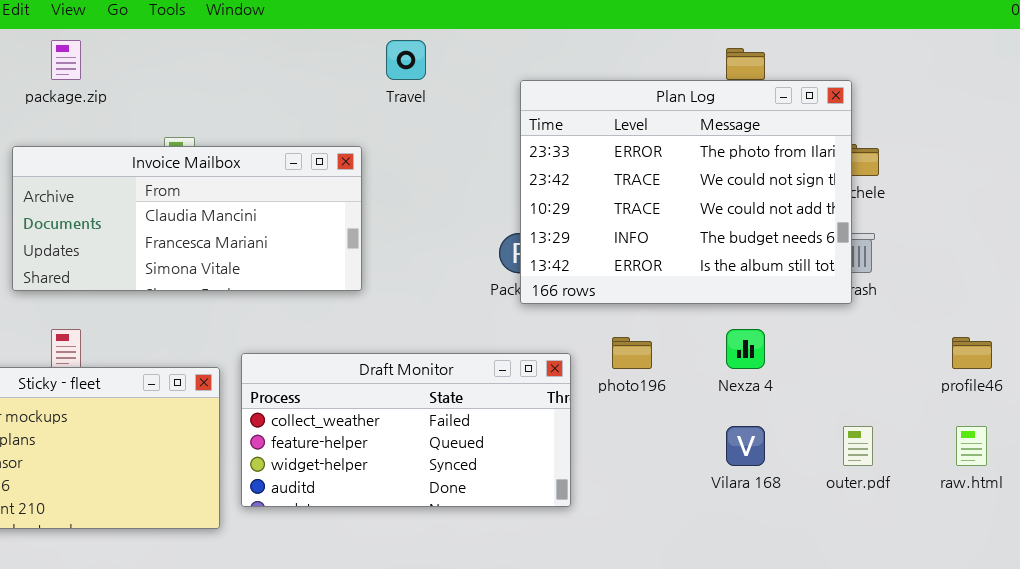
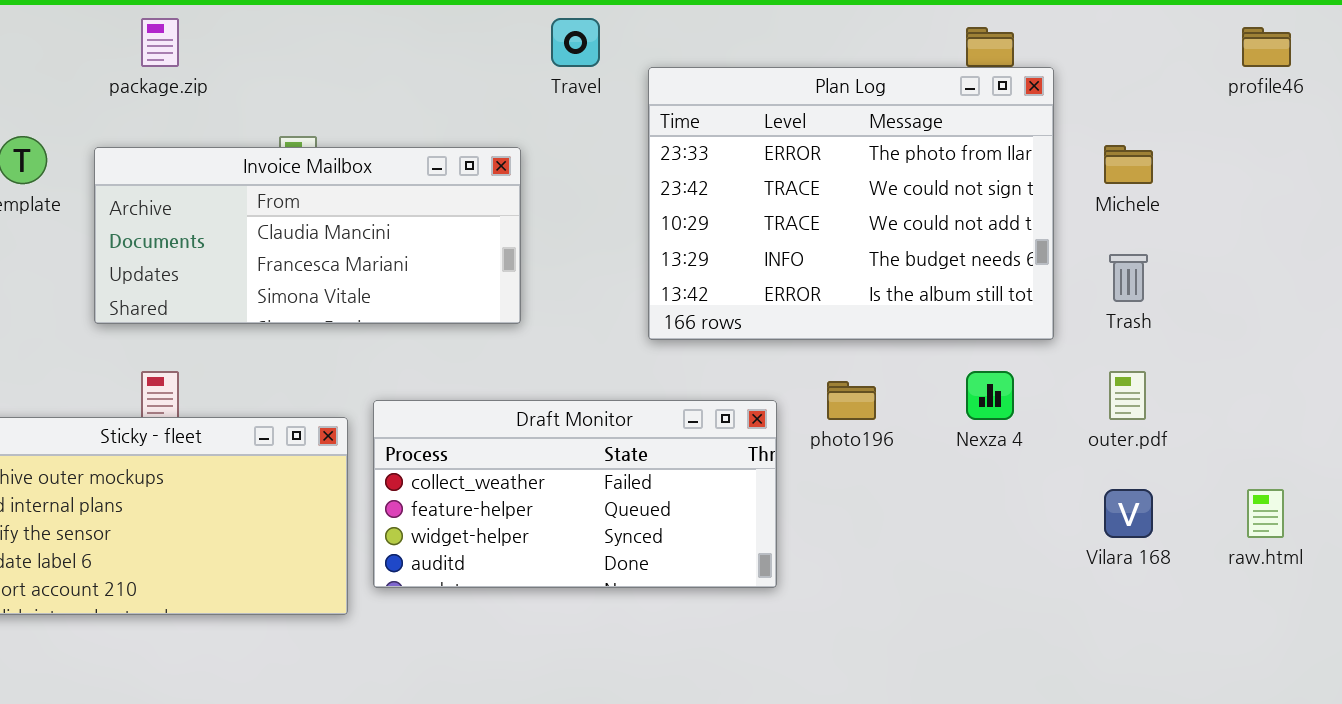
Plan Log: [520,80,852,304] -> [648,67,1054,340], moved
profile46: [952,337,992,369] -> [1242,27,1291,67], moved
Vilara 168: [726,426,765,466] -> [1104,489,1153,538], moved
outer.pdf: [843,426,873,466] -> [1109,371,1146,420], moved

